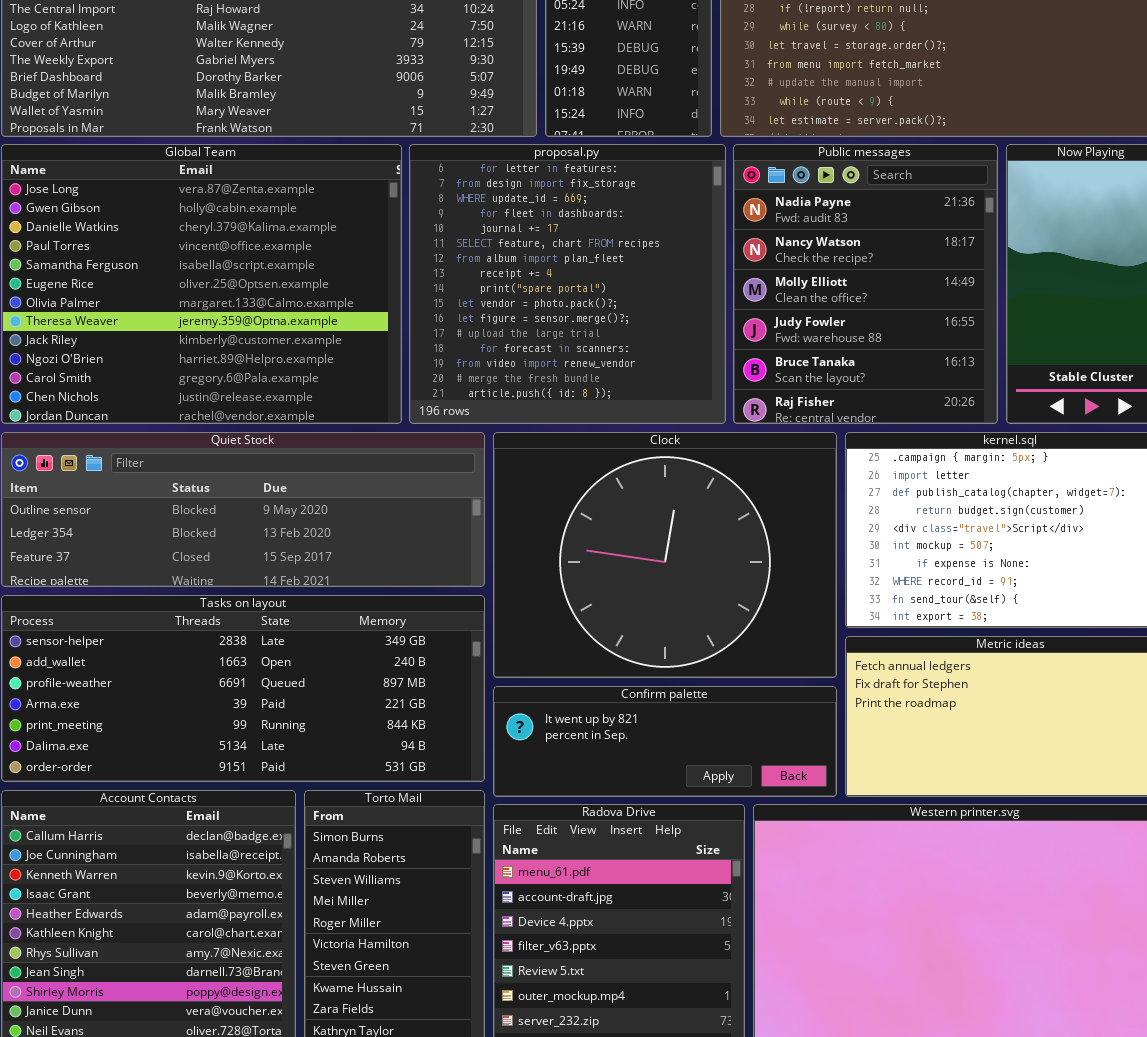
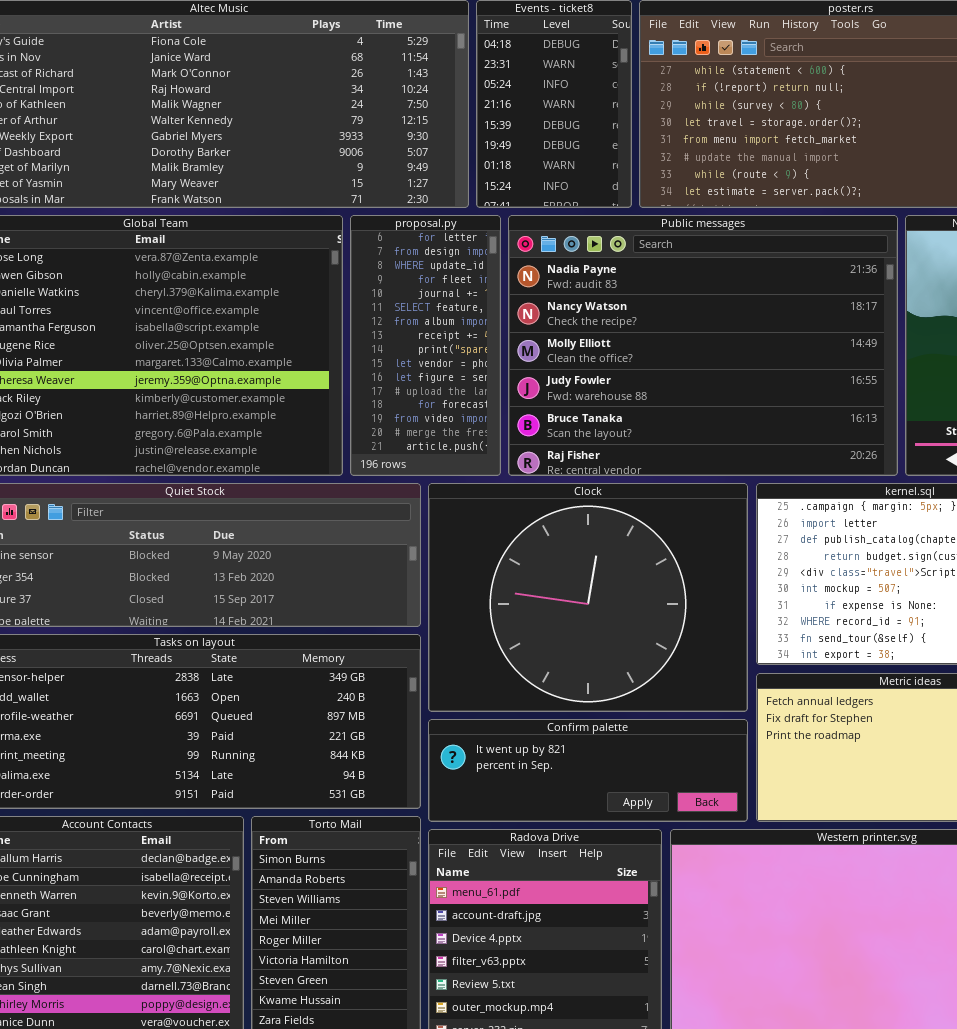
proposal.py: [409,144,726,424] -> [350,215,501,476], resized
Public messages: [733,144,998,424] -> [508,215,898,476], resized

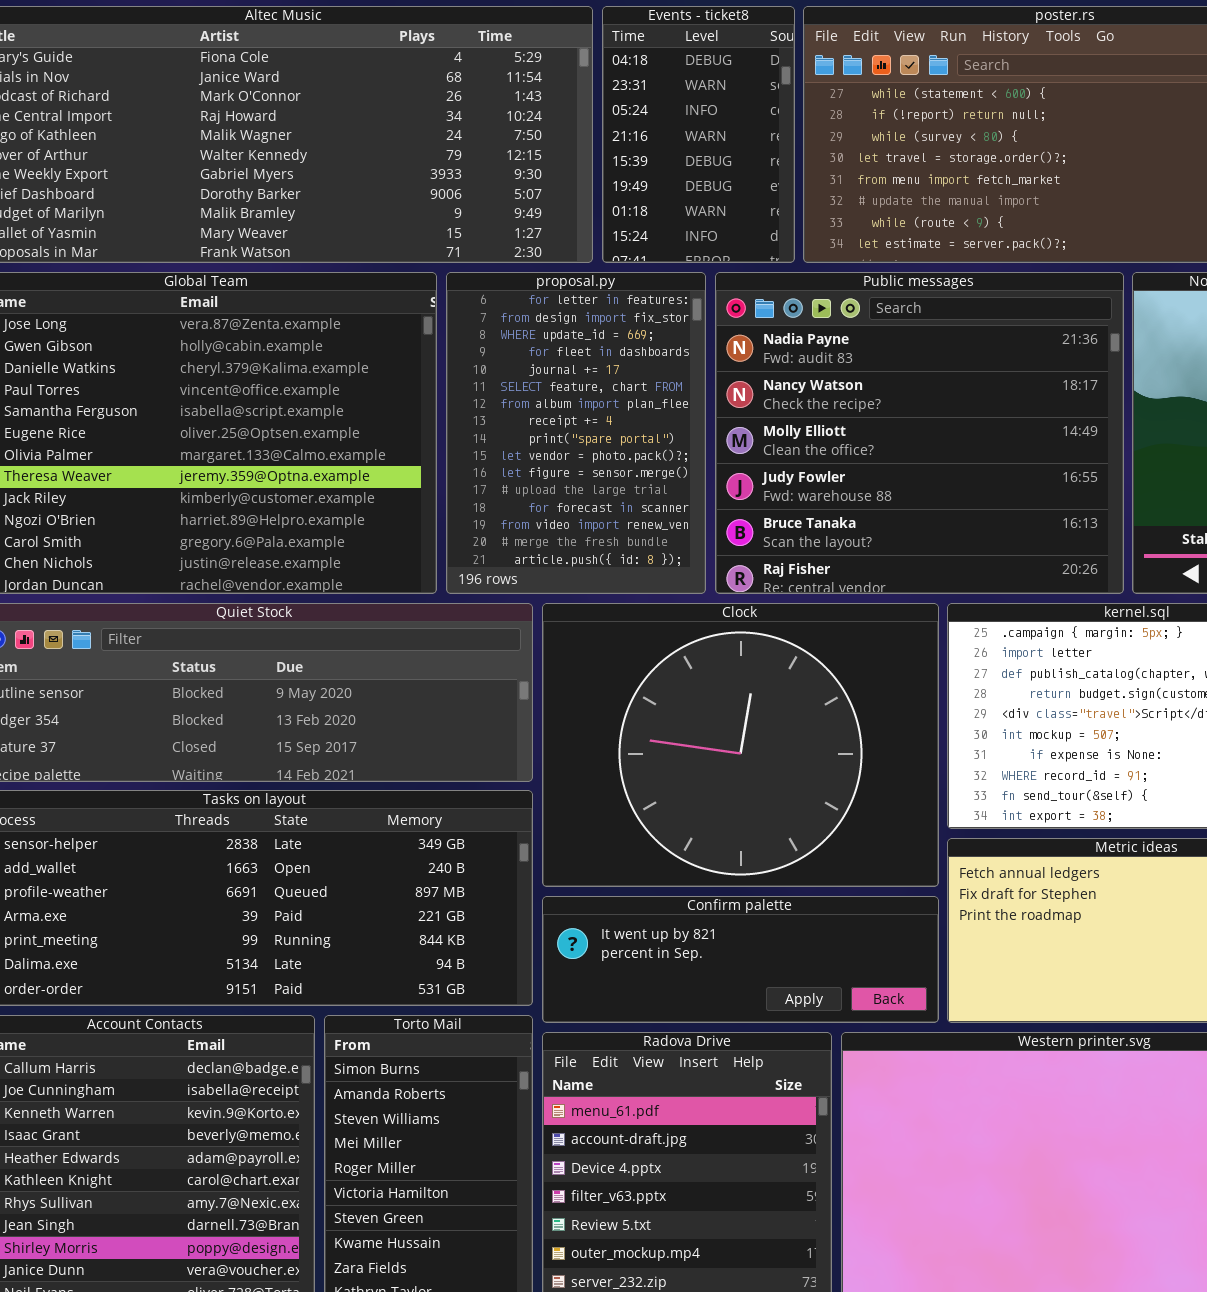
proposal.py: [350,215,501,476] -> [446,272,706,594], resized
Public messages: [508,215,898,476] -> [715,272,1124,594], resized

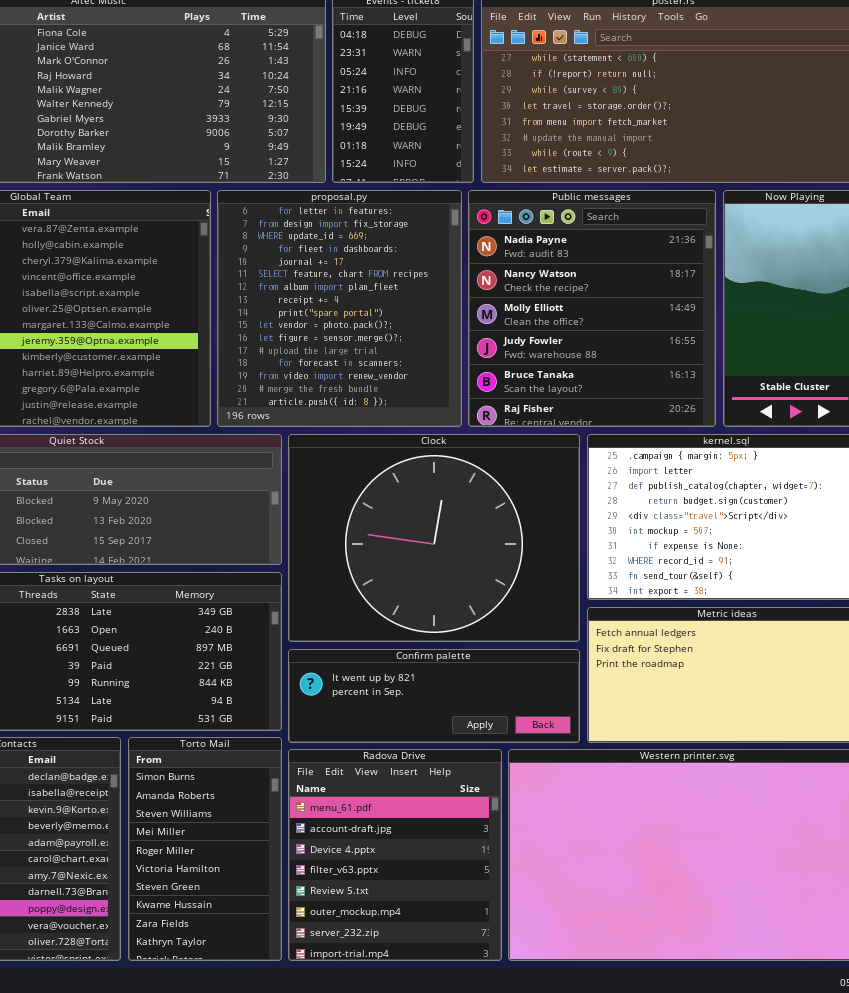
proposal.py: [446,272,706,594] -> [217,190,462,427], resized
Public messages: [715,272,1124,594] -> [468,190,716,427], resized

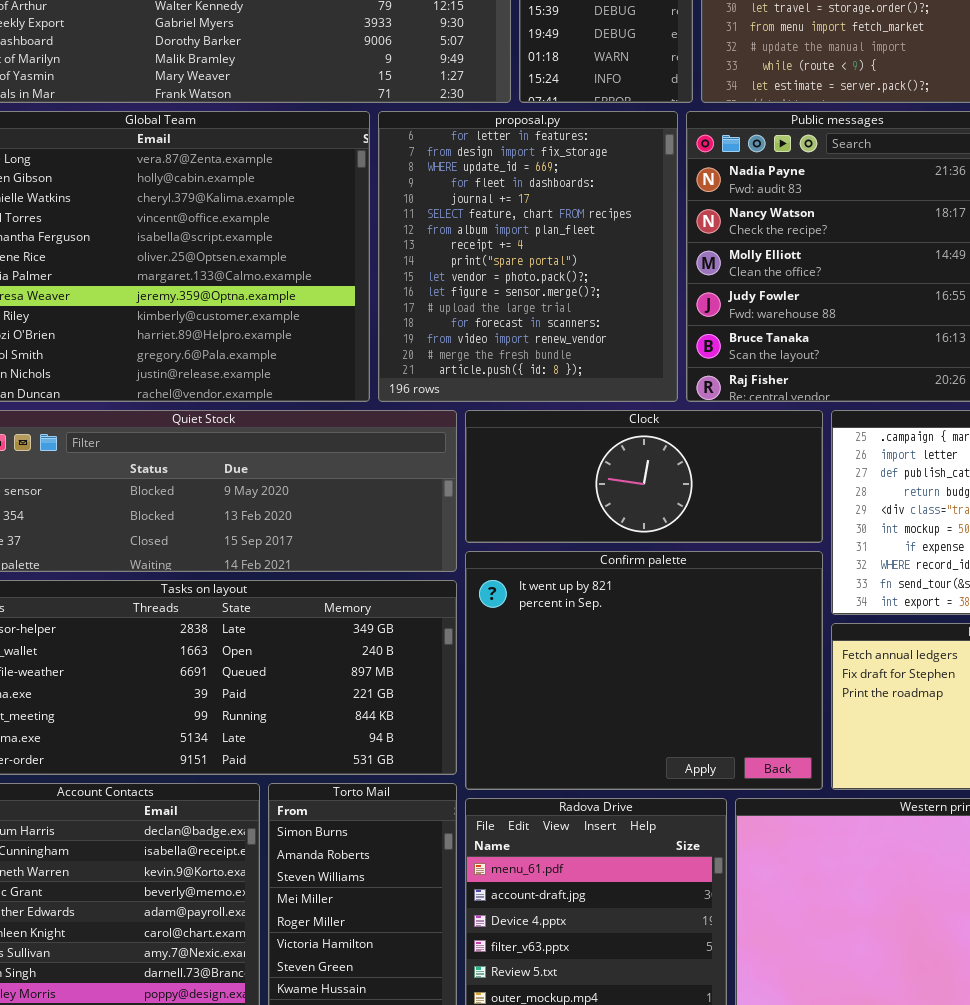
Clock: [288,434,580,642] -> [465,410,823,543], resized
Confirm palette: [288,649,580,743] -> [465,551,823,790], resized

